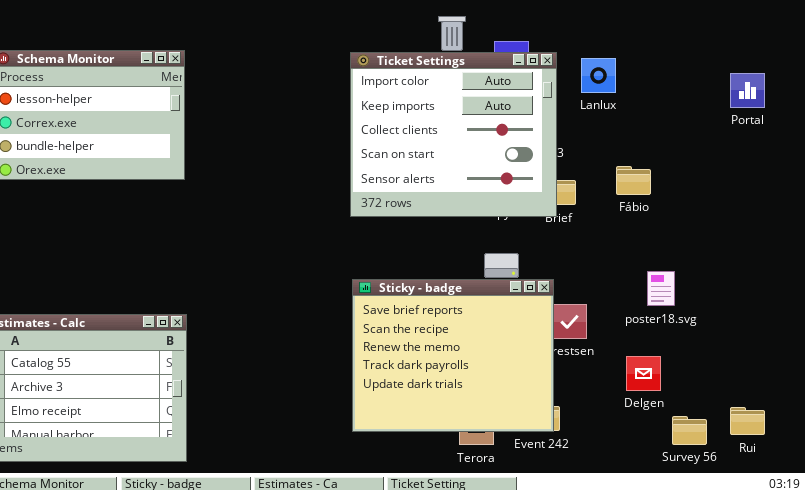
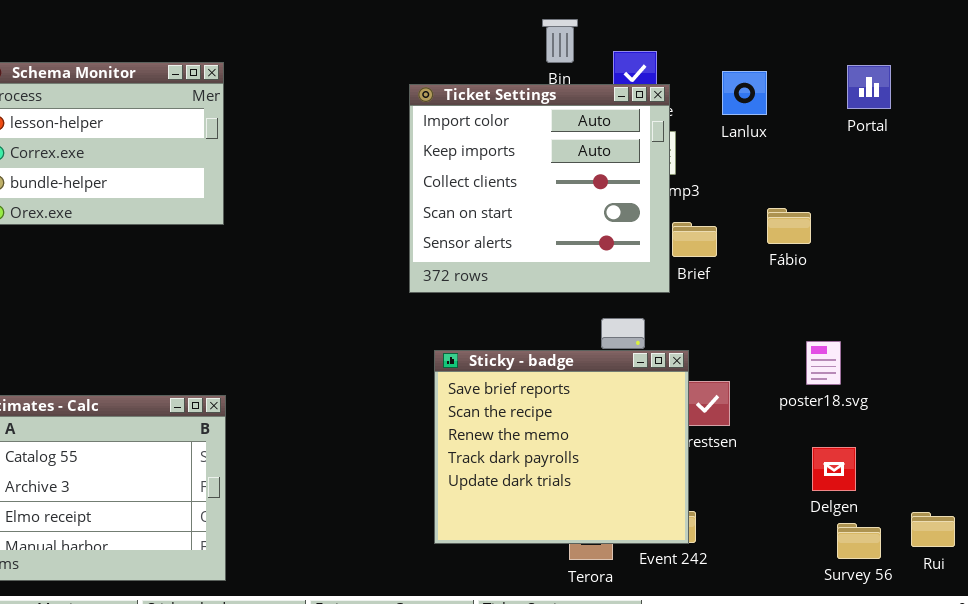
Ticket Settings: [350,52,557,217] -> [409,84,670,293], moved
Portal: [730,73,765,108] -> [847,65,891,109], moved
Delgen: [626,356,661,391] -> [812,447,856,491], moved

